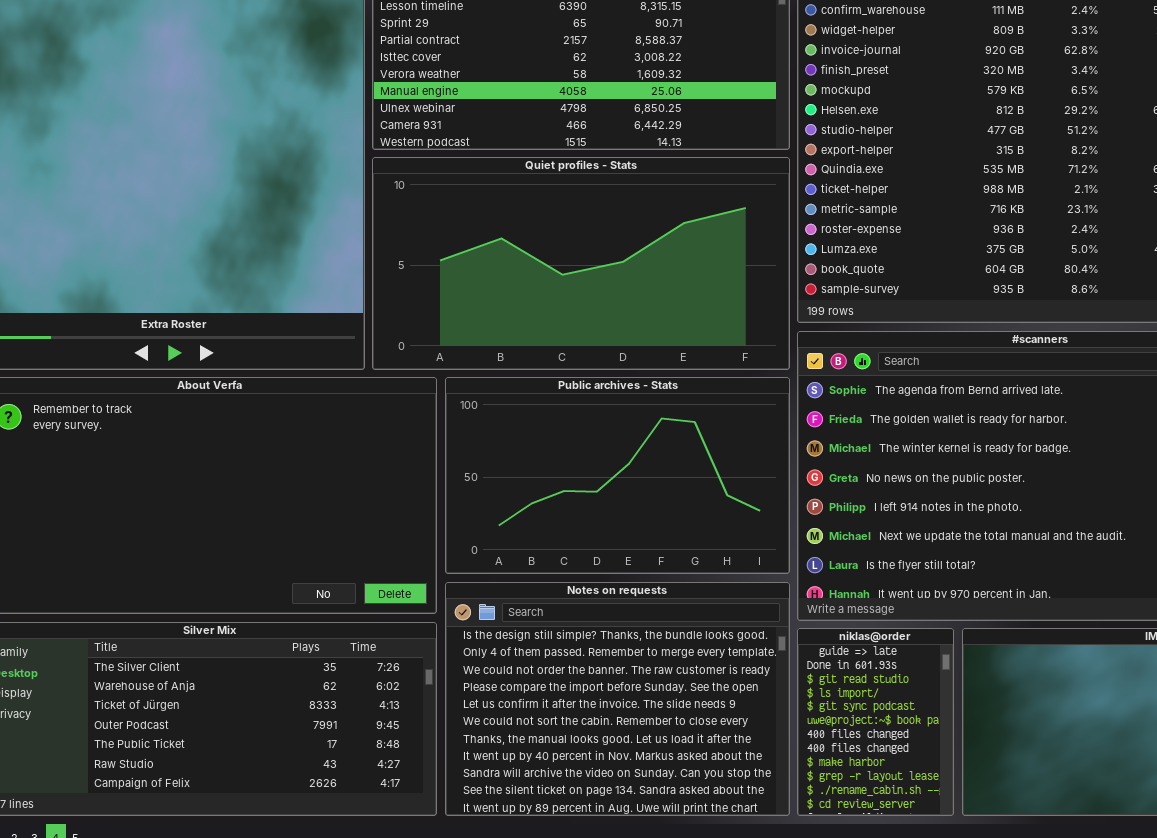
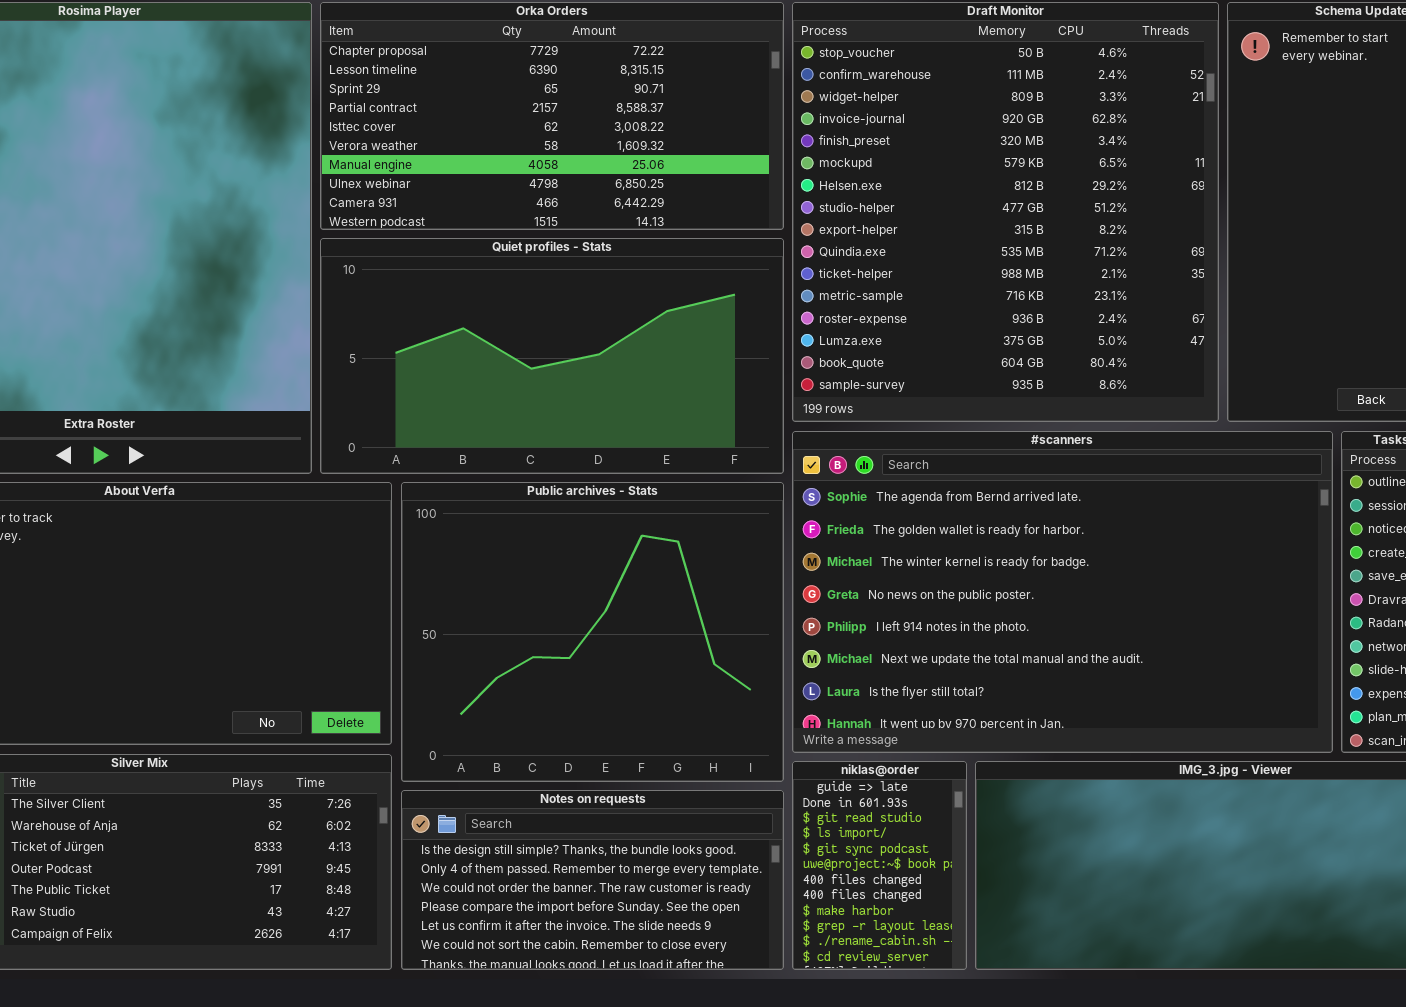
Public archives - Stats: [445,377,790,574] -> [401,482,784,782], resized
Notes on requests: [445,582,790,816] -> [401,790,784,970], resized

